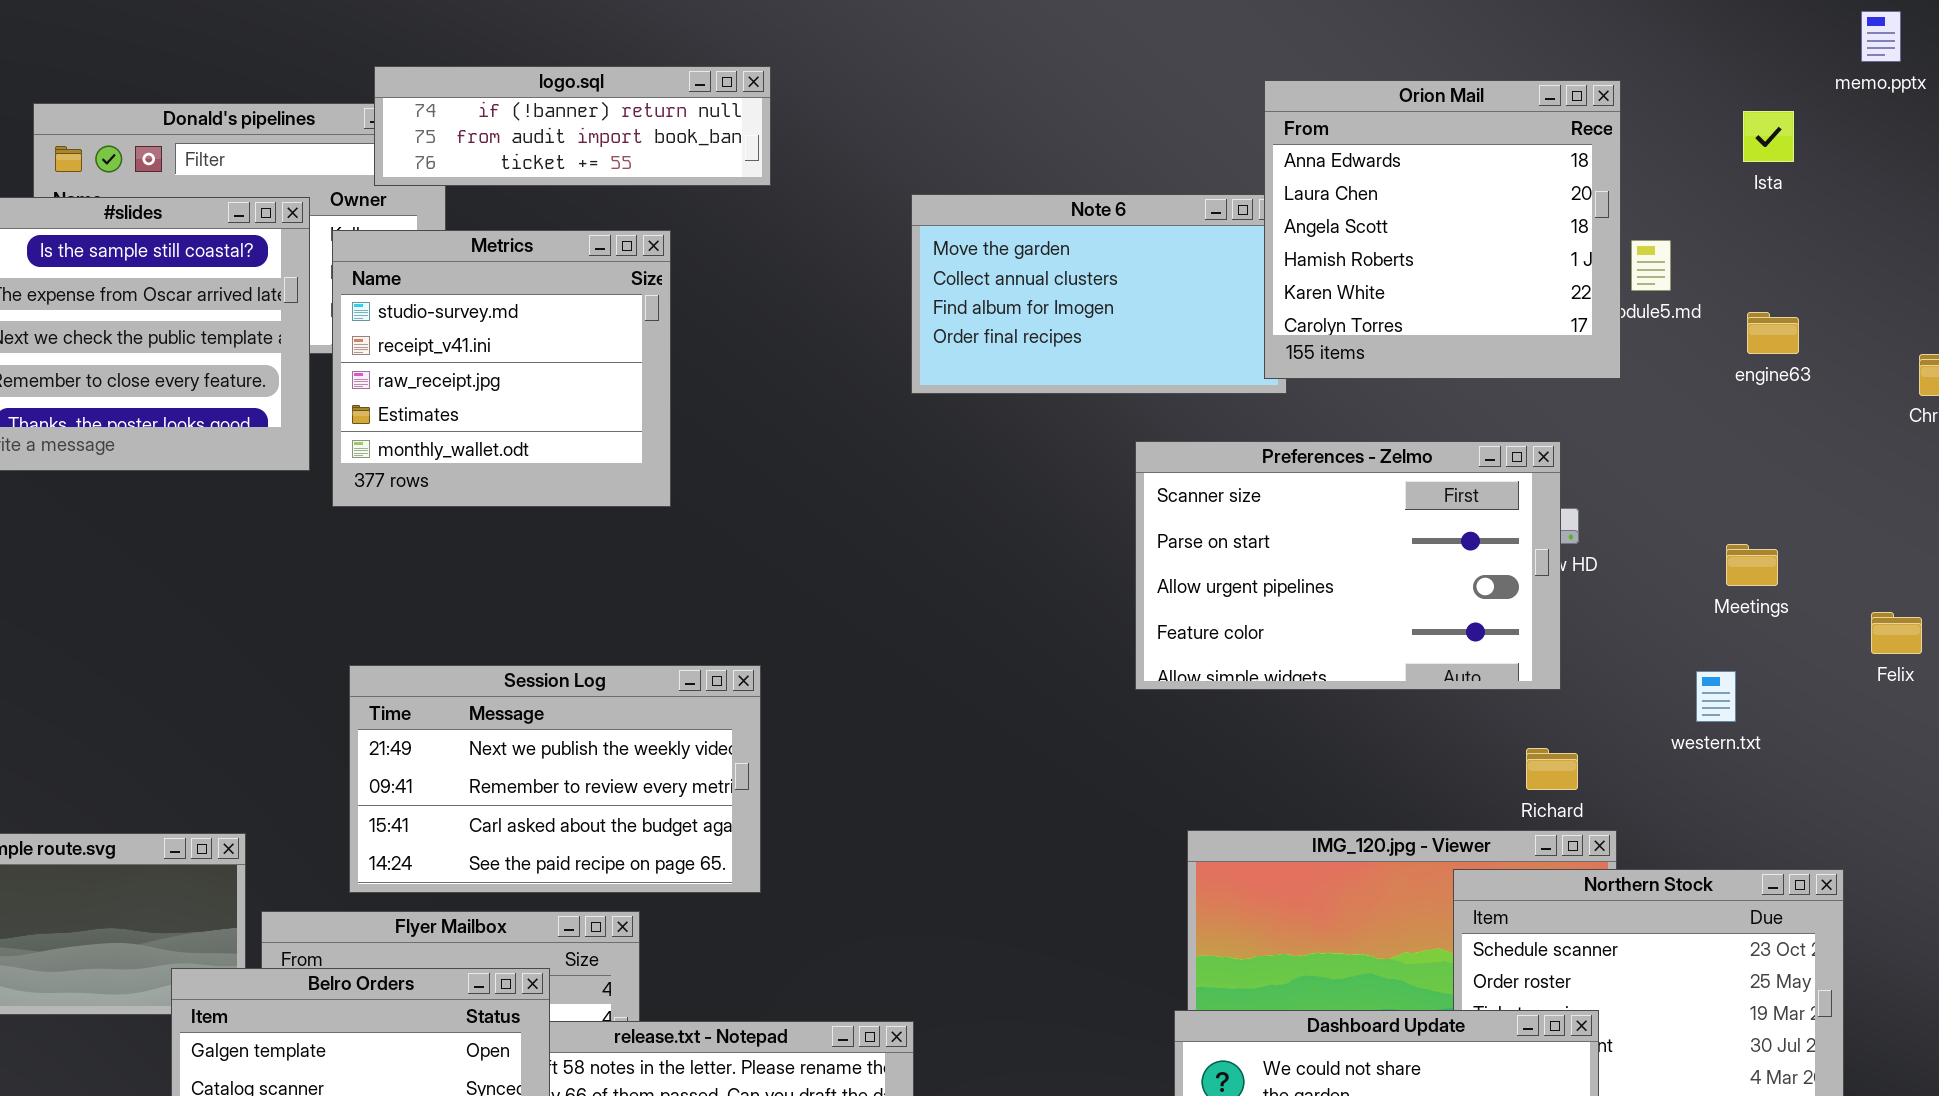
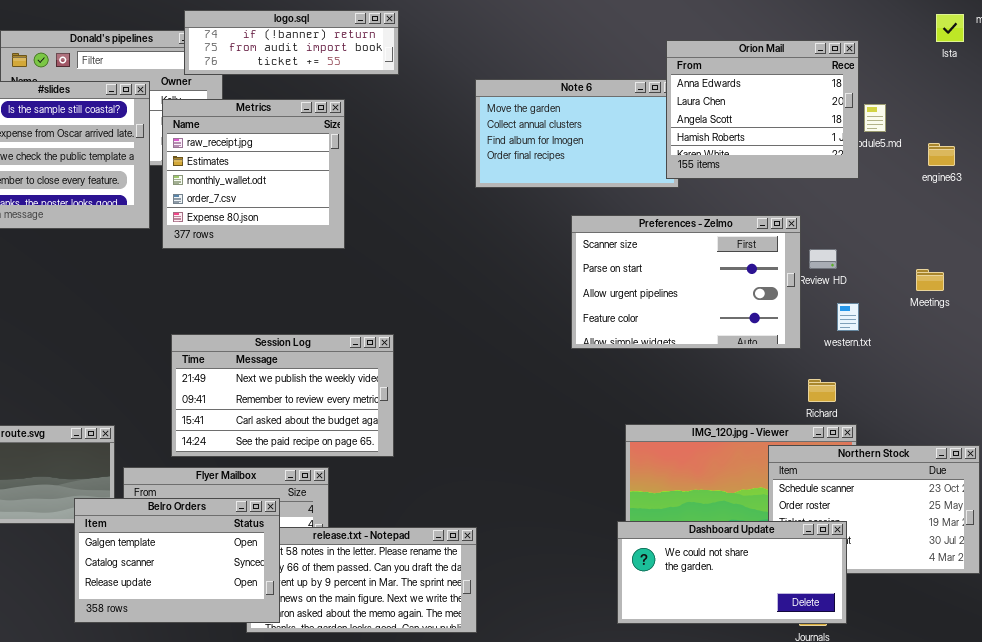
Orion Mail: [1264,80,1621,379] -> [666,40,859,179], resized
Ista: [1743,111,1794,162] -> [936,14,964,42], moved
Metrics: [332,230,671,507] -> [162,99,345,249], scrolled down 2 rows
Preferences - Zelmo: [1135,441,1561,690] -> [571,215,801,349], moved
western.txt: [1696,671,1736,722] -> [837,303,859,331], moved

